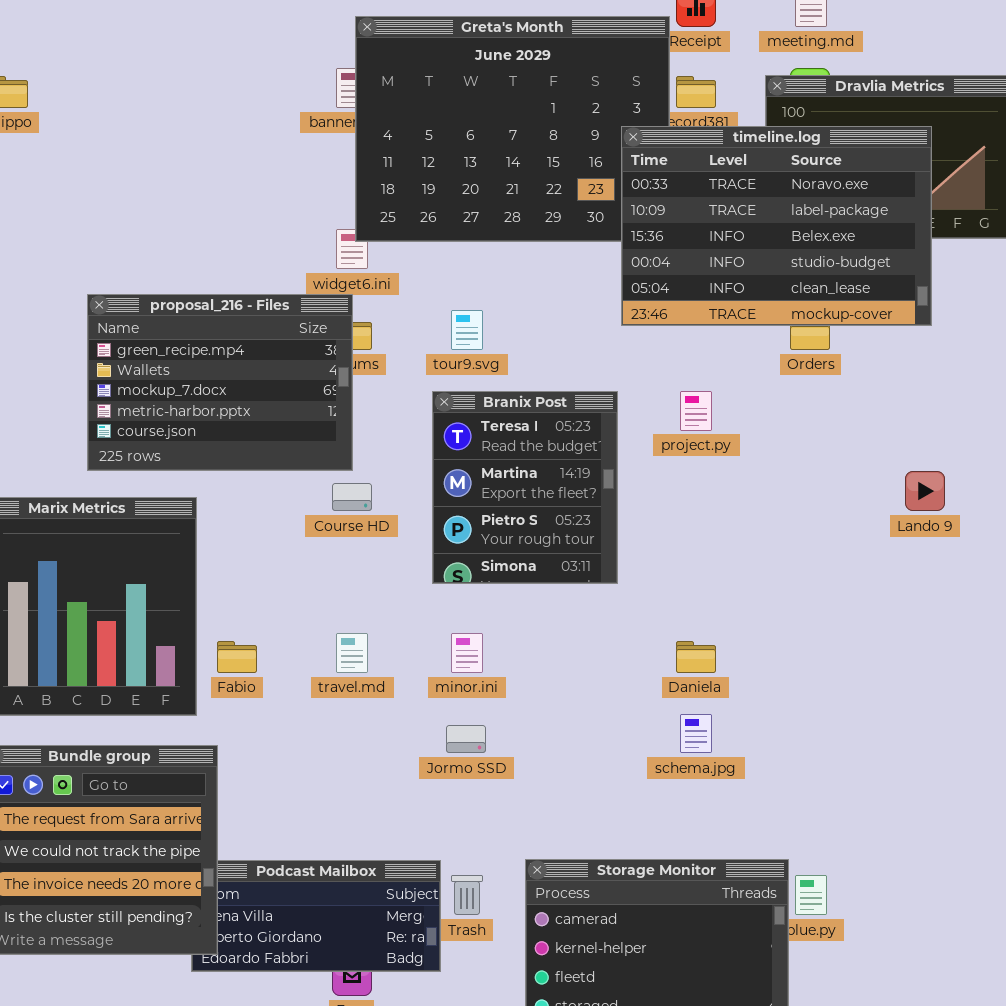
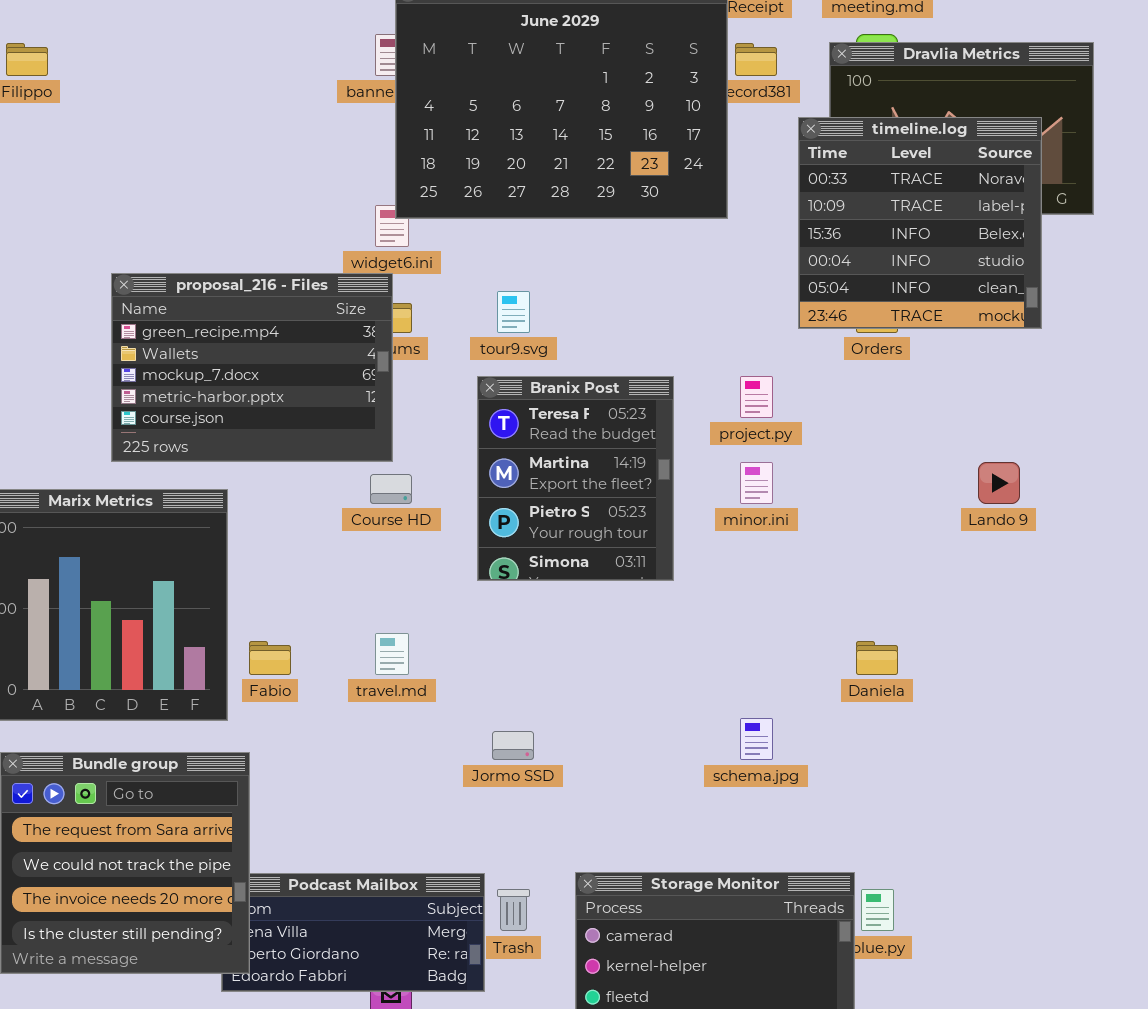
timeline.log: [621,126,932,326] -> [798,117,1042,329], moved, resized
minor.ini: [451,633,483,673] -> [740,462,773,504], moved
Daniela: [676,641,716,673] -> [856,641,898,675], moved

